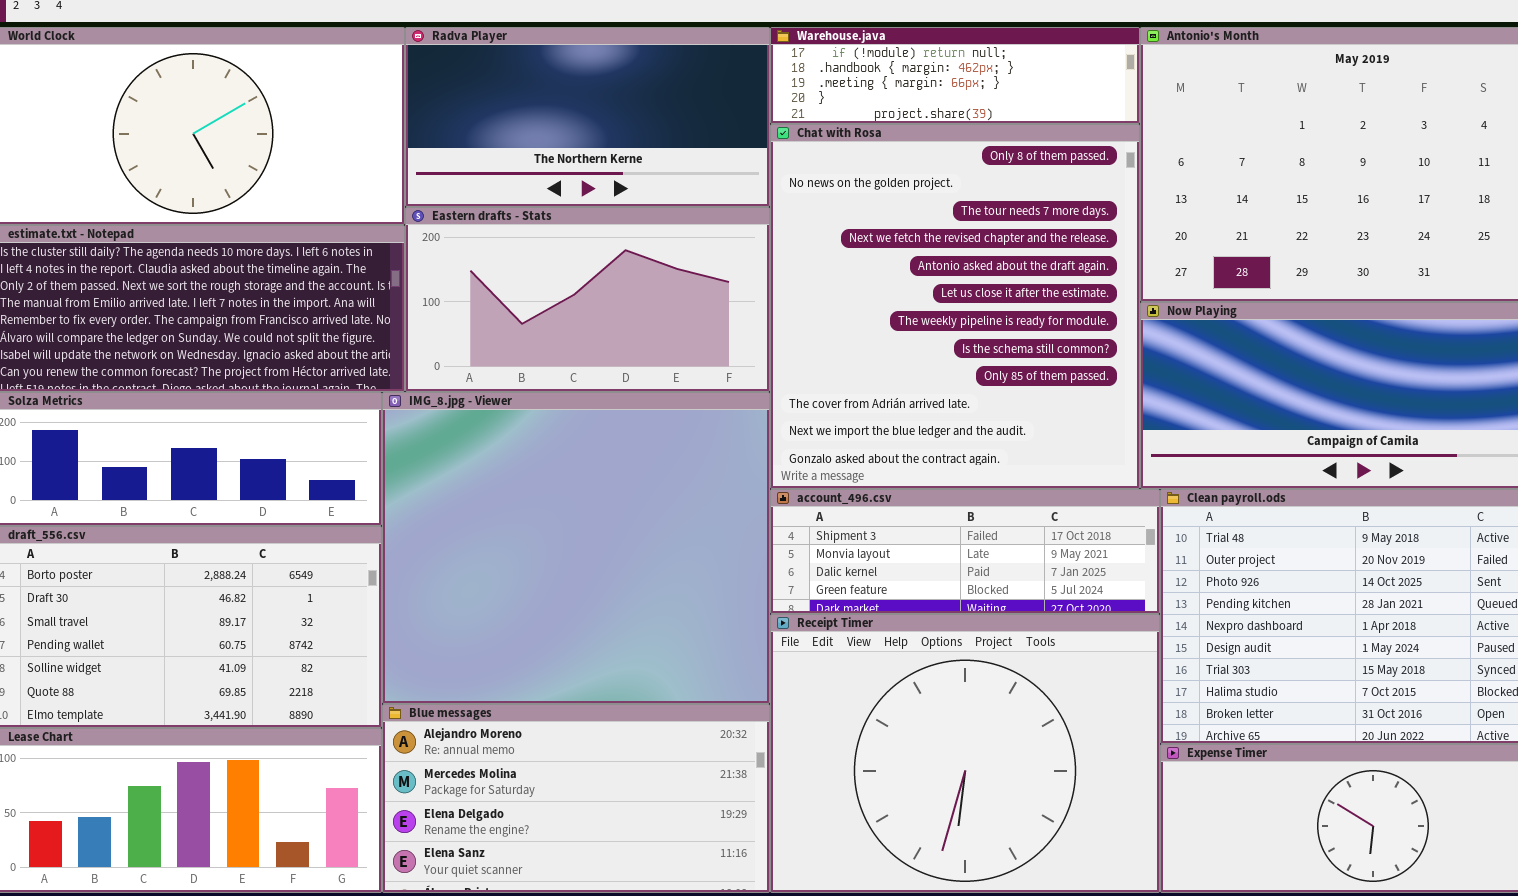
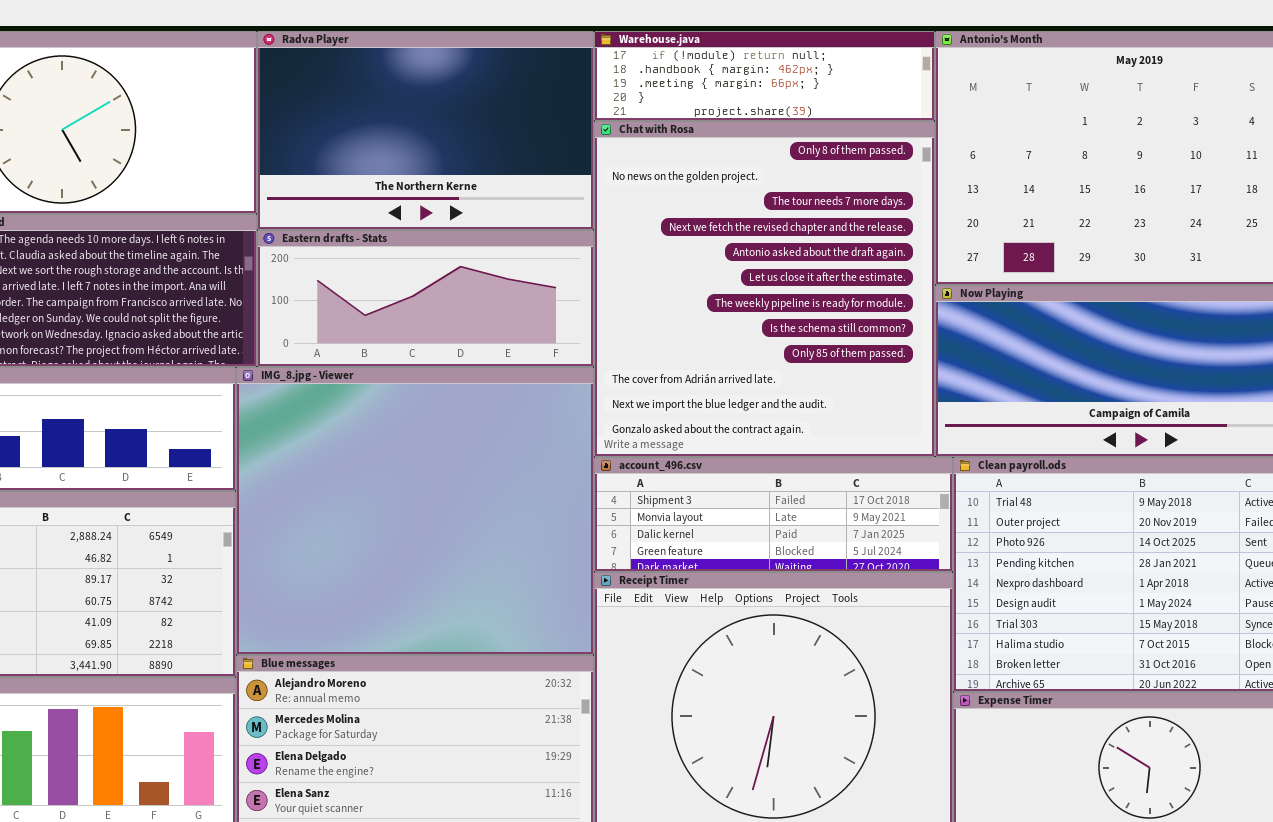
Radva Player: [405,27,770,207] -> [257,31,594,230], resized
Eastern drafts - Stats: [405,207,770,392] -> [257,230,594,367], resized

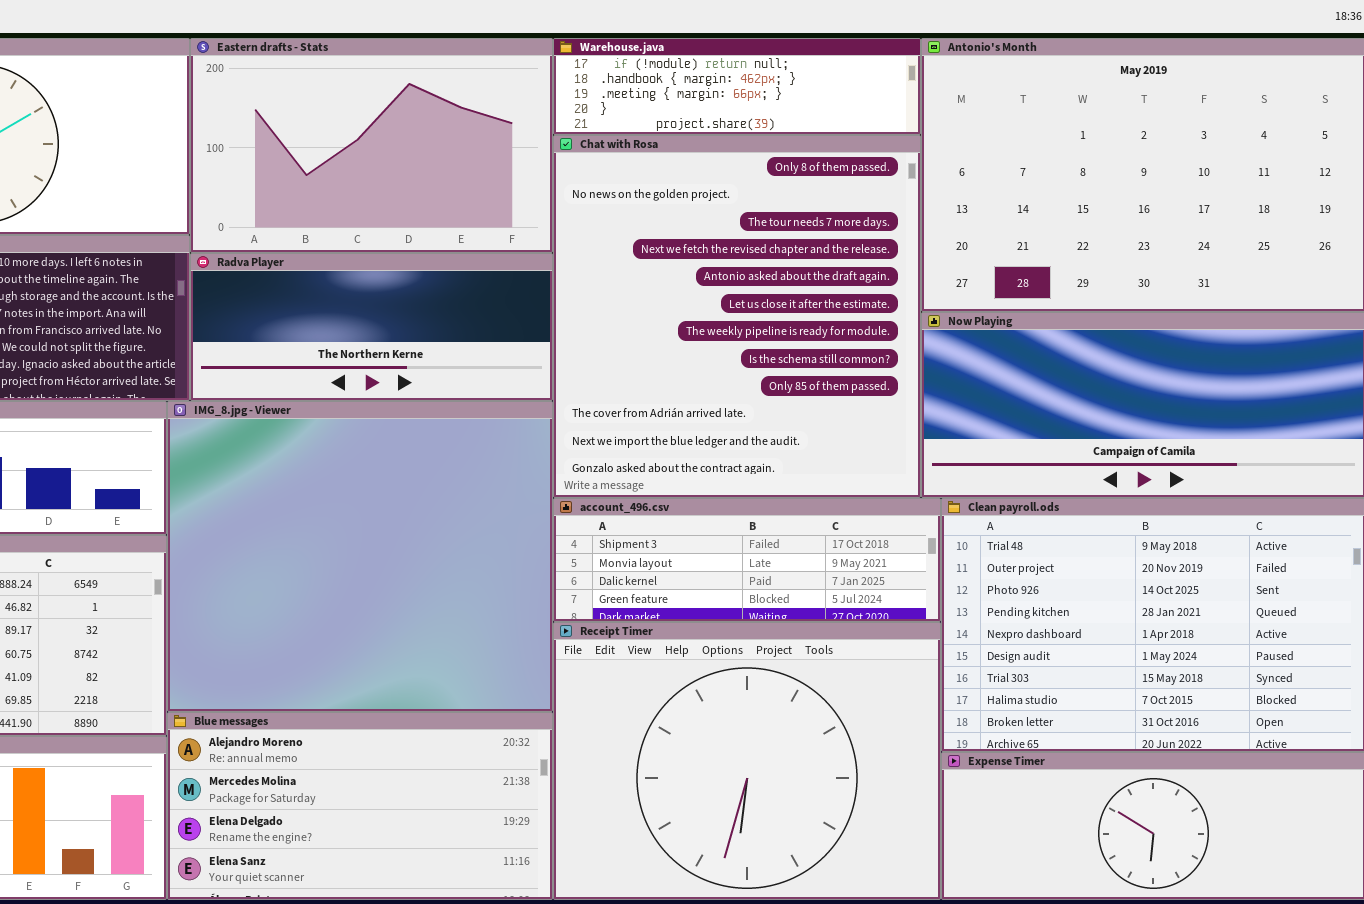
Radva Player: [257,31,594,230] -> [190,253,553,401], moved, resized
Eastern drafts - Stats: [257,230,594,367] -> [190,38,553,253], moved, resized

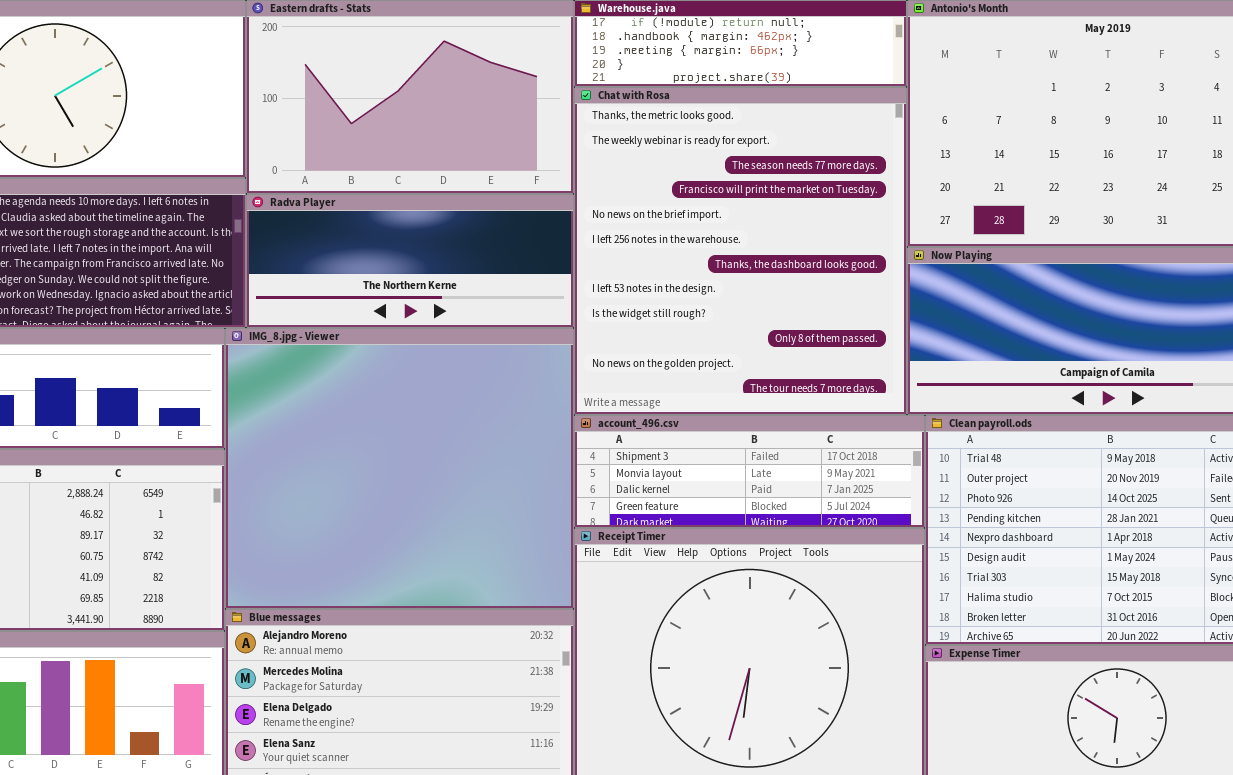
Chat with Rosa: [553,135,921,498] -> [574,87,907,415], scrolled up 9 rows

